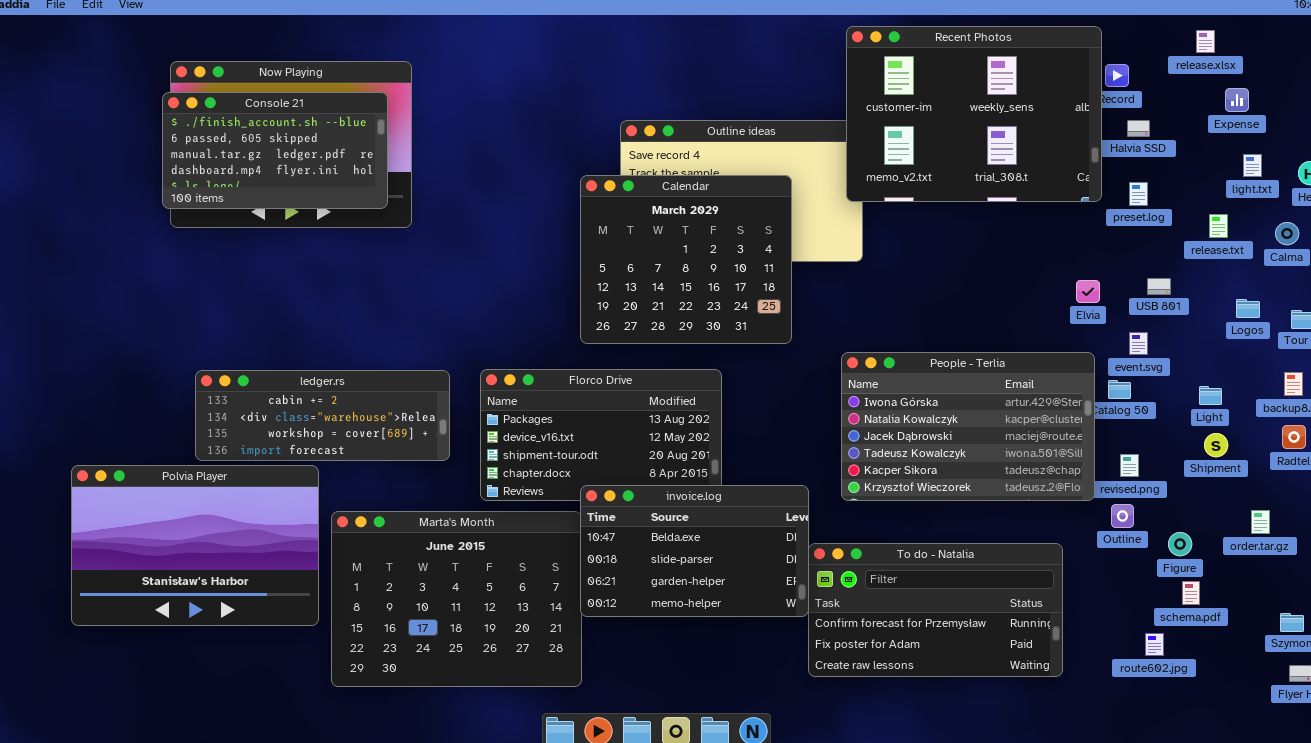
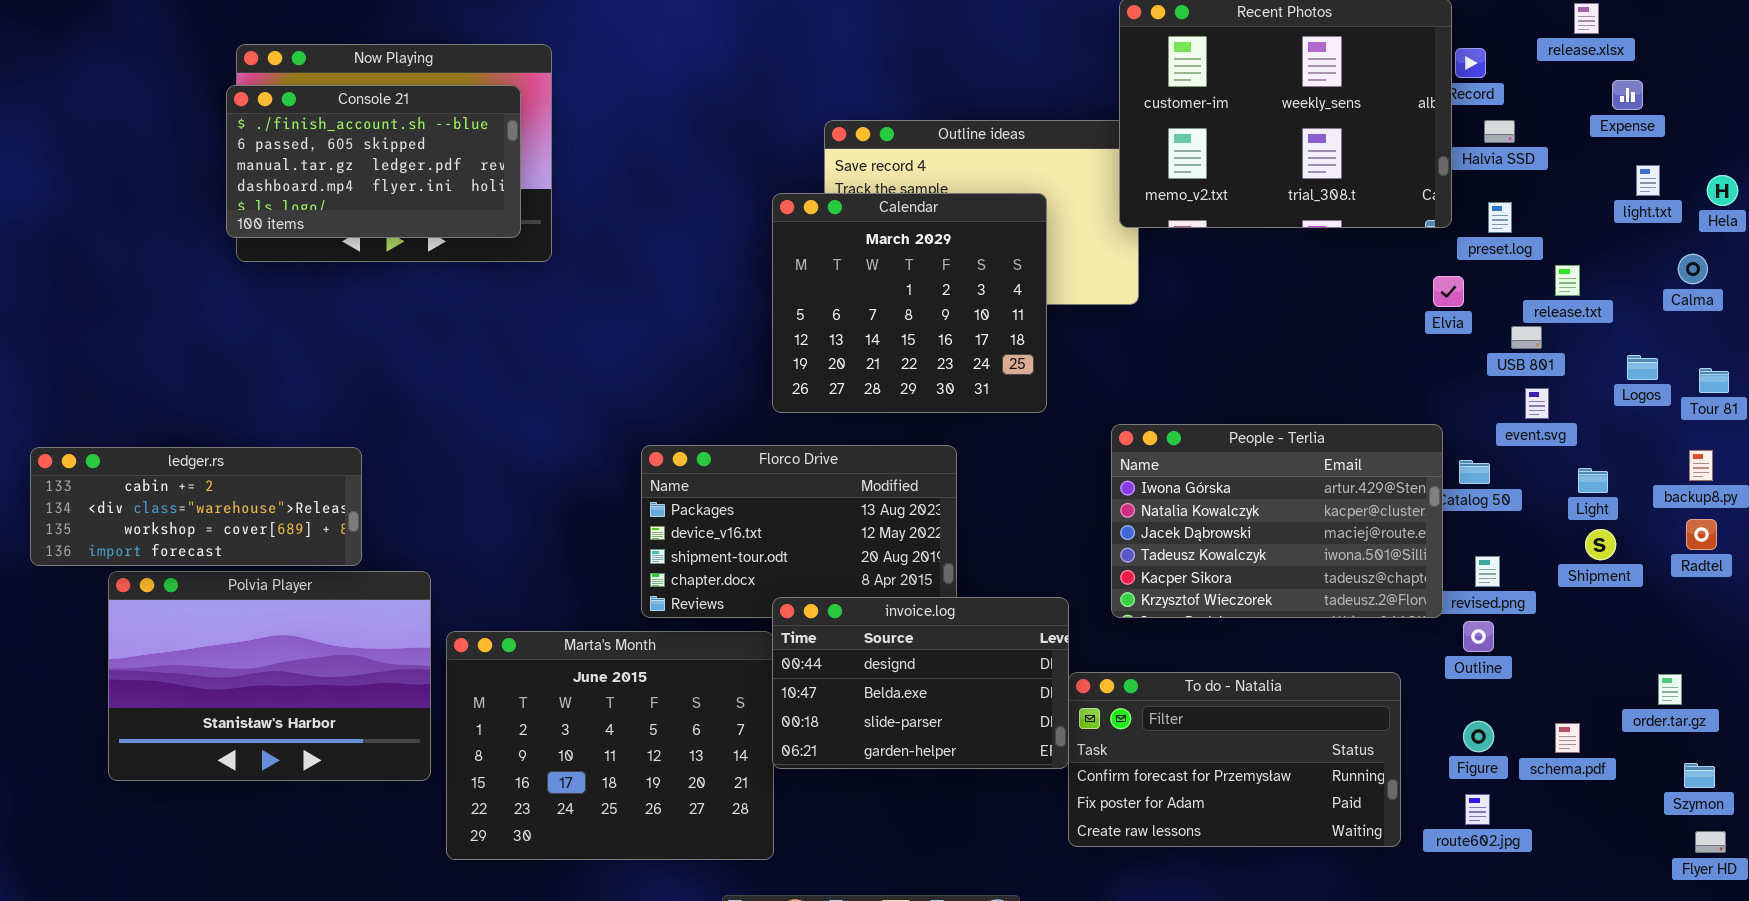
release.txt: [1209,214,1228,238] -> [1555,265,1580,296], moved
Elvia: [1076,280,1100,303] -> [1433,276,1464,307], moved
event.svg: [1129,332,1148,355] -> [1525,388,1549,419], moved
ledger.rs: [195,370,450,461] -> [30,447,362,566], moved
invoice.log: [580,485,809,617] -> [772,597,1069,769], scrolled up 1 row
order.tar.gz: [1251,510,1270,534] -> [1658,674,1682,705], moved
Figure: [1168,532,1192,556] -> [1463,721,1494,752], moved
route602.jpg: [1145,633,1164,656] -> [1465,794,1490,825], moved

